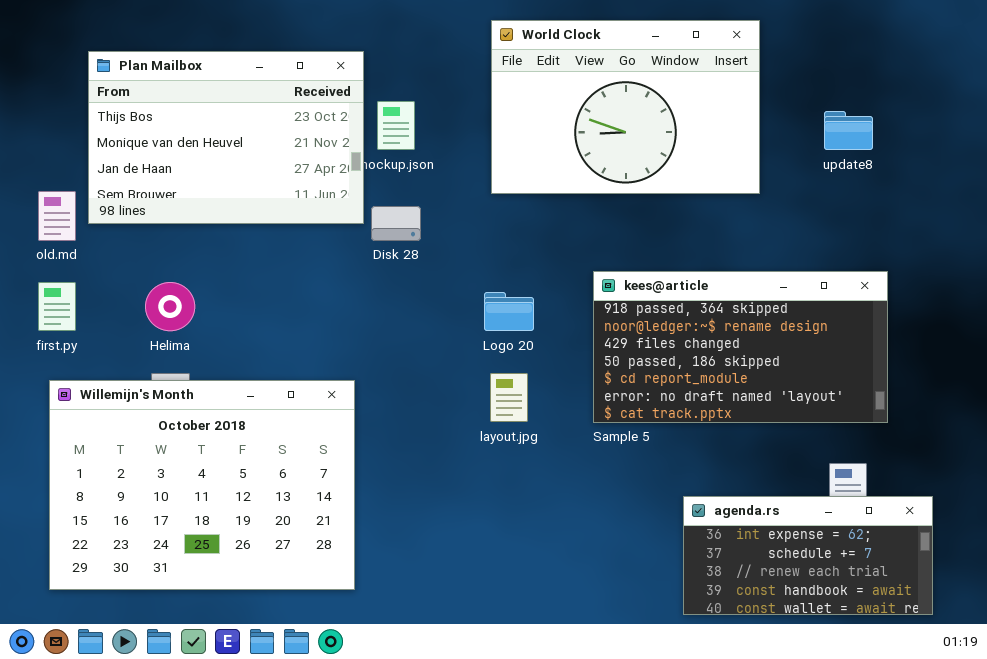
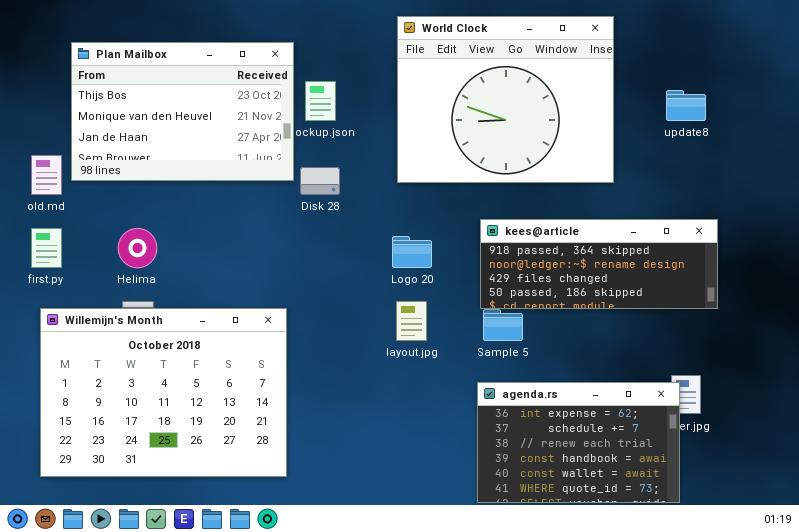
World Clock: [491,20,760,194] -> [397,16,614,183], resized
kees@article: [593,271,888,423] -> [480,219,718,309], resized
agenda.rs: [683,496,933,615] -> [477,382,680,503], moved, resized

